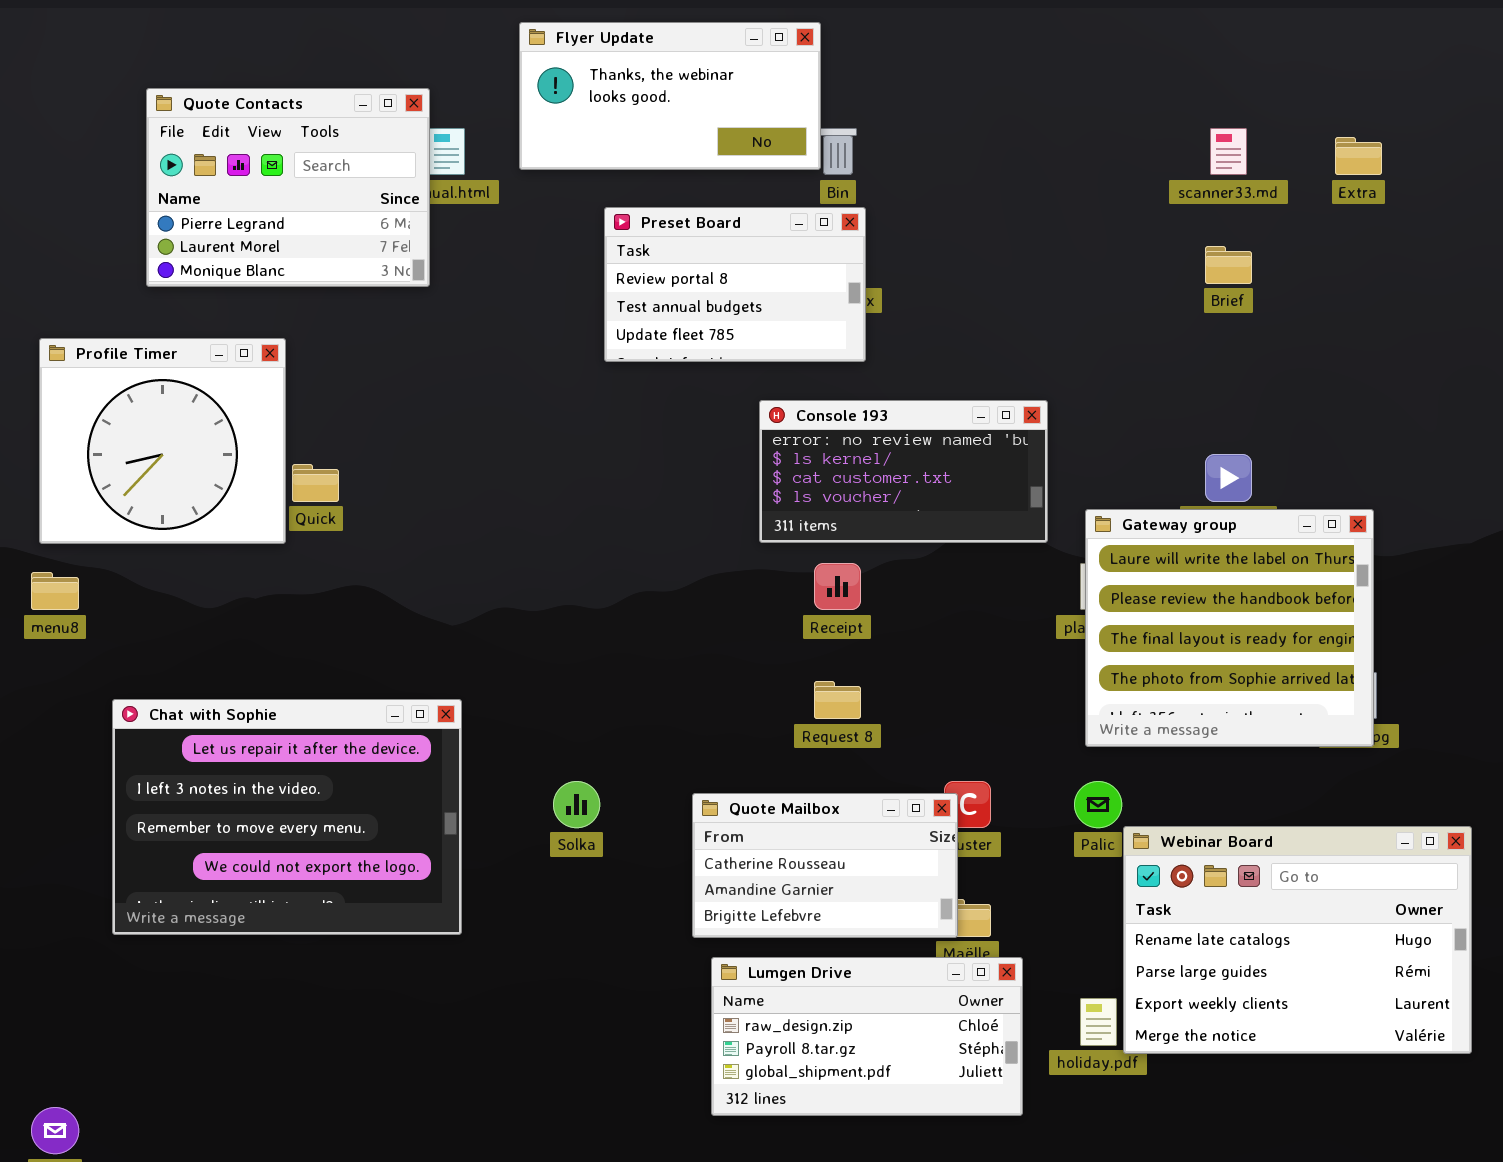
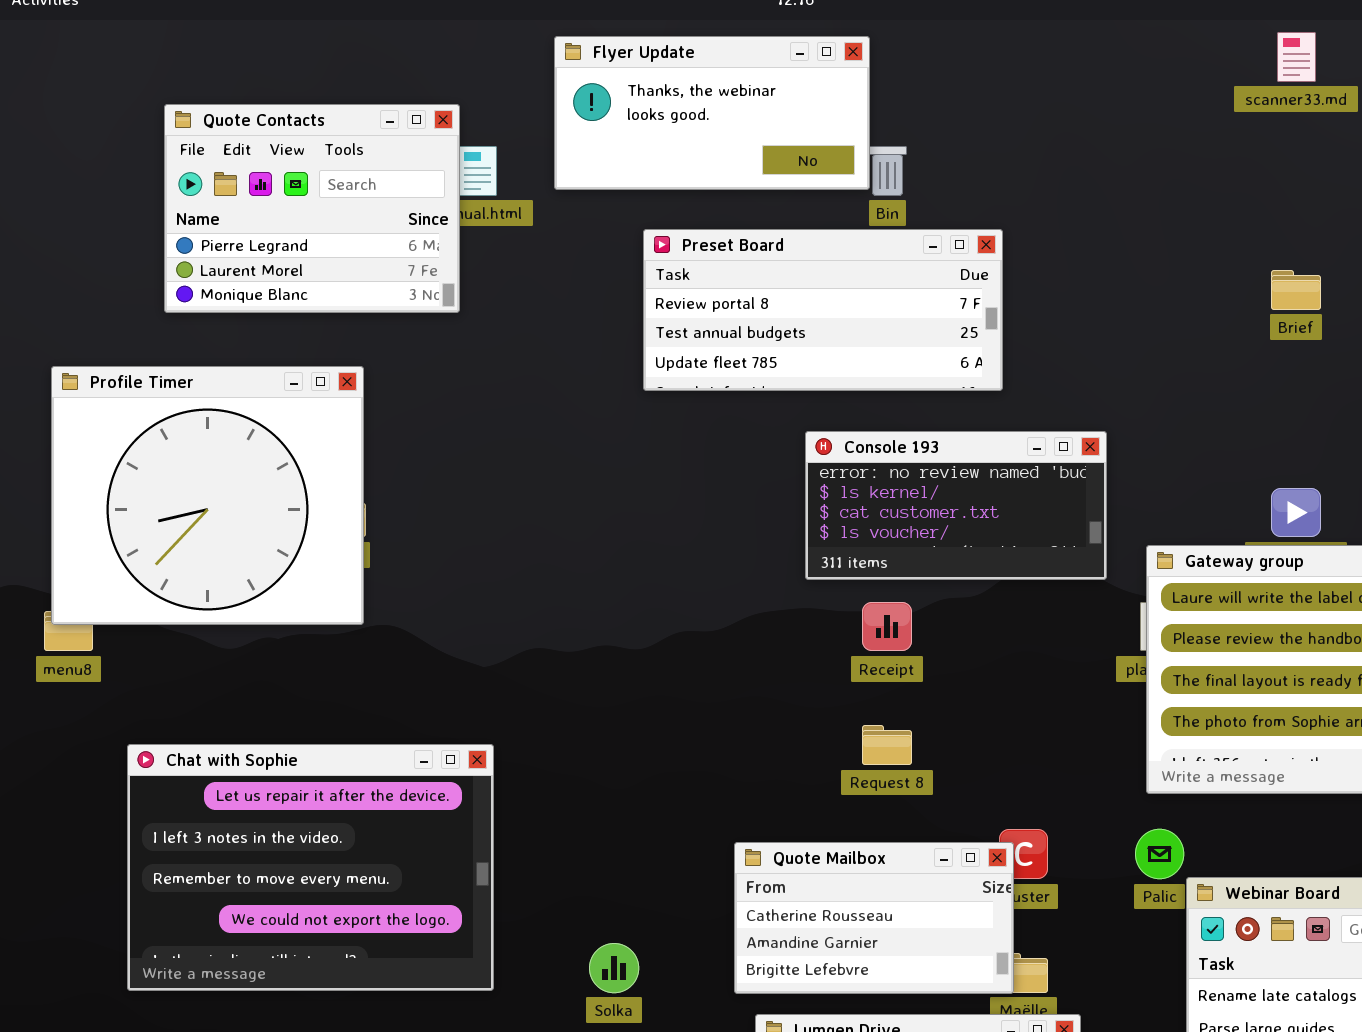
scanner33.md: [1210,128,1247,175] -> [1277,32,1316,82], moved
Preset Board: [604,207,866,362] -> [643,229,1003,391], resized
Profile Timer: [39,338,286,544] -> [51,366,364,625], resized
Solka: [553,781,600,828] -> [589,943,639,993], moved

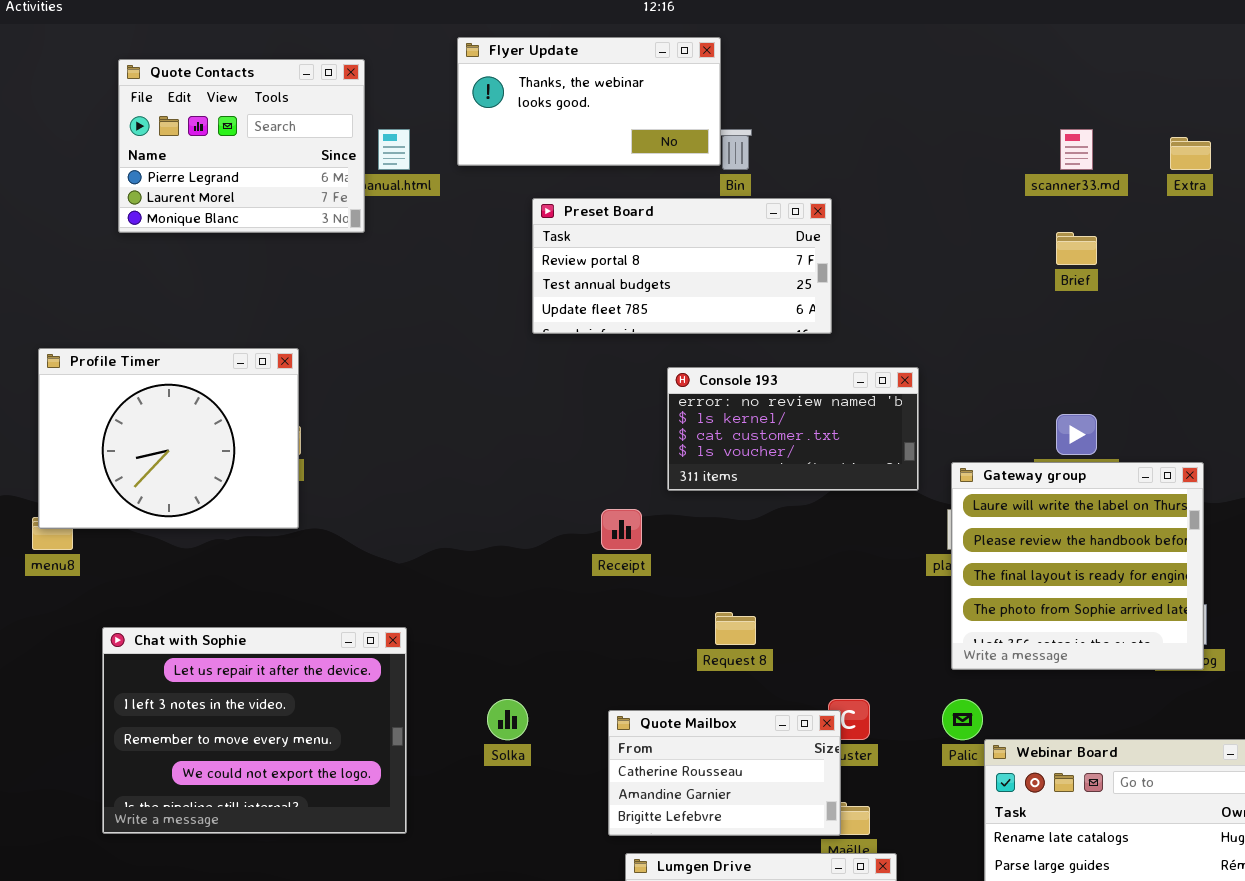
scanner33.md: [1277,32,1316,82] -> [1060,129,1093,170], moved
Quote Contacts: [164,104,460,313] -> [118,59,365,233], moved
Profile Timer: [51,366,364,625] -> [38,348,299,529], resized
Receipt: [862,602,912,651] -> [601,509,642,550], moved
Solka: [589,943,639,993] -> [487,699,528,740], moved

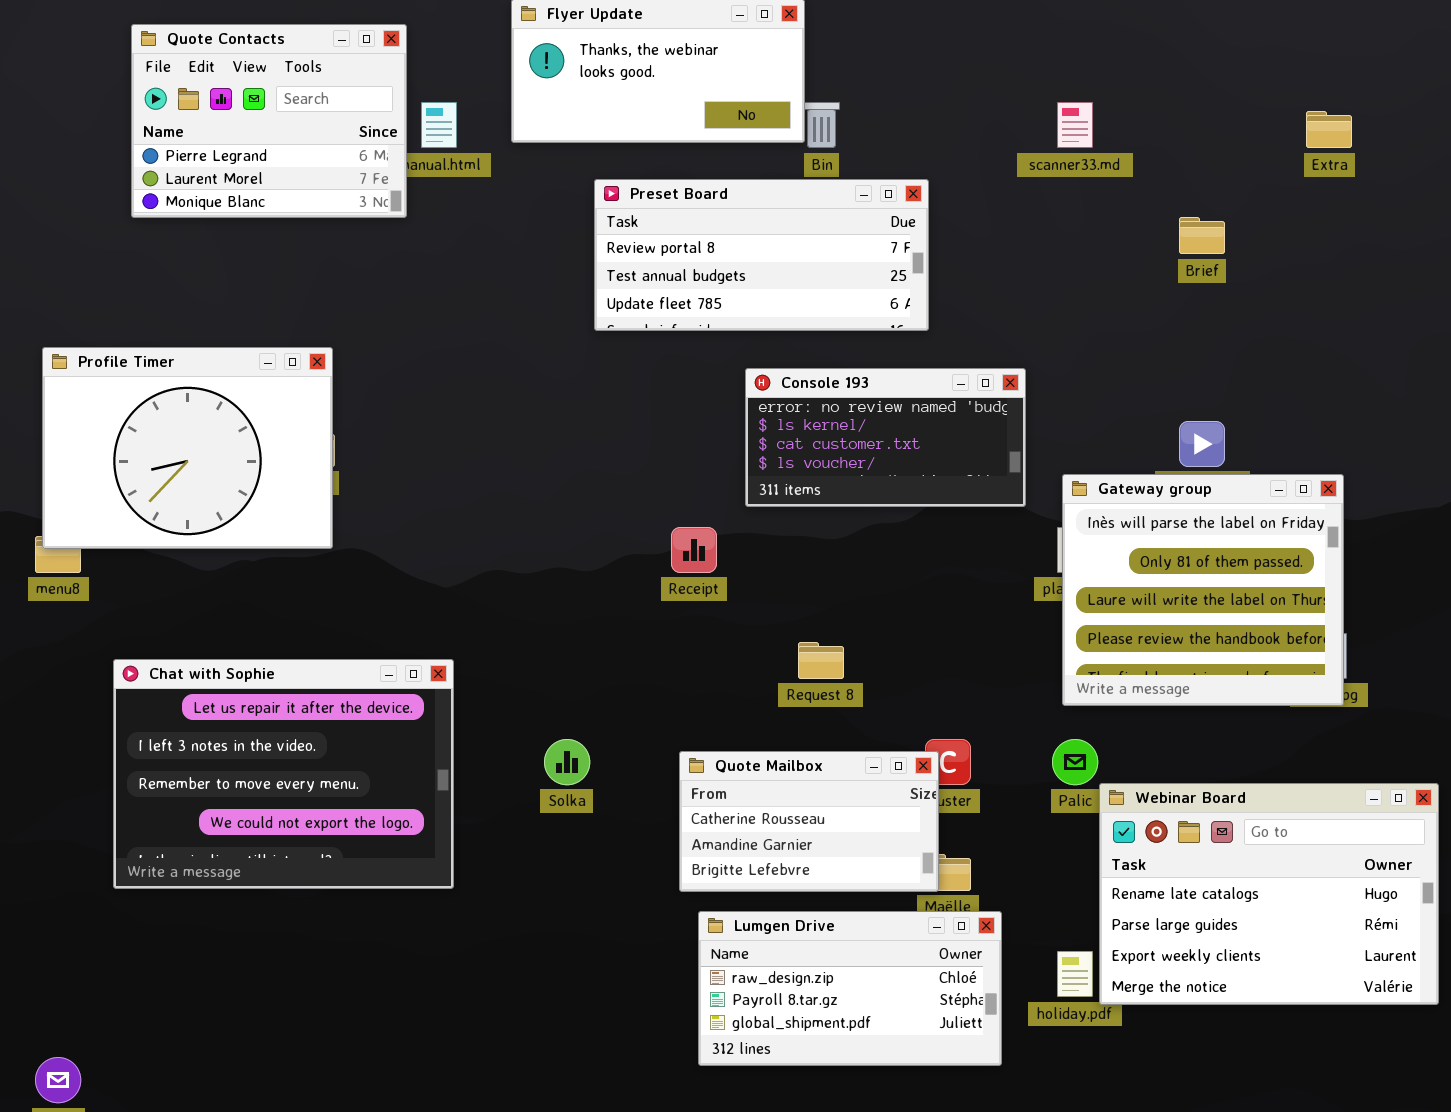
scanner33.md: [1060,129,1093,170] -> [1057,102,1093,148], moved
Gateway group: [951,462,1204,670] -> [1062,474,1344,706], scrolled up 2 rows

